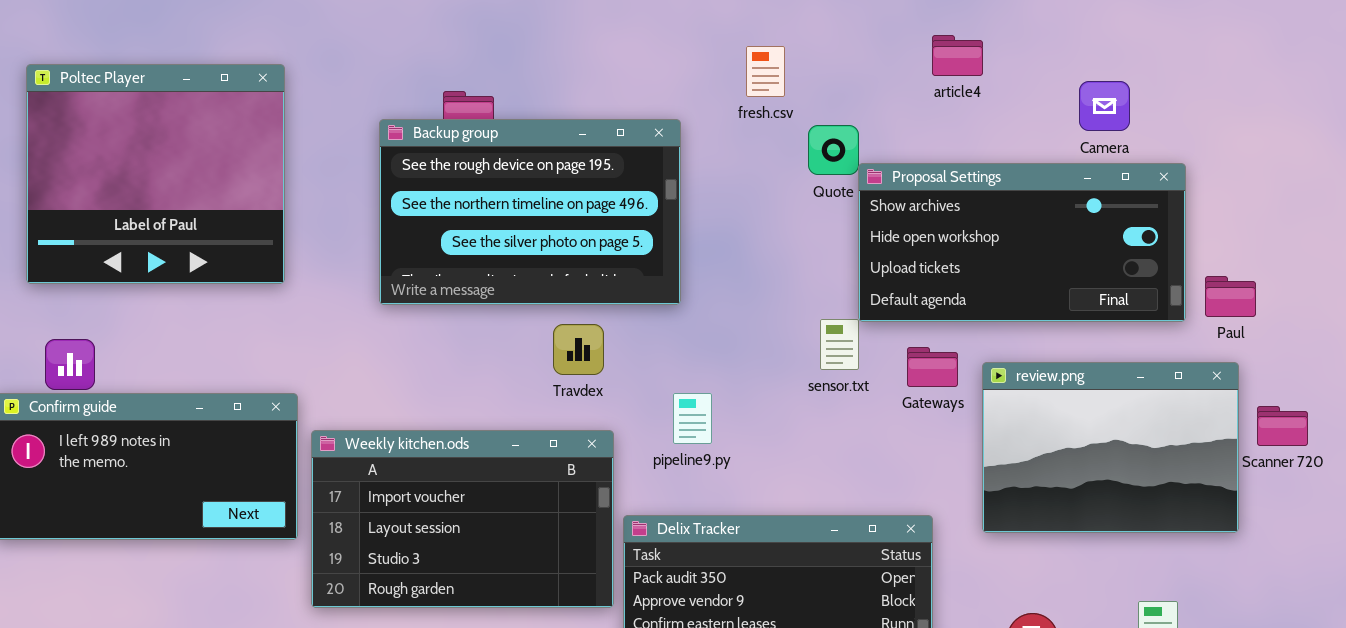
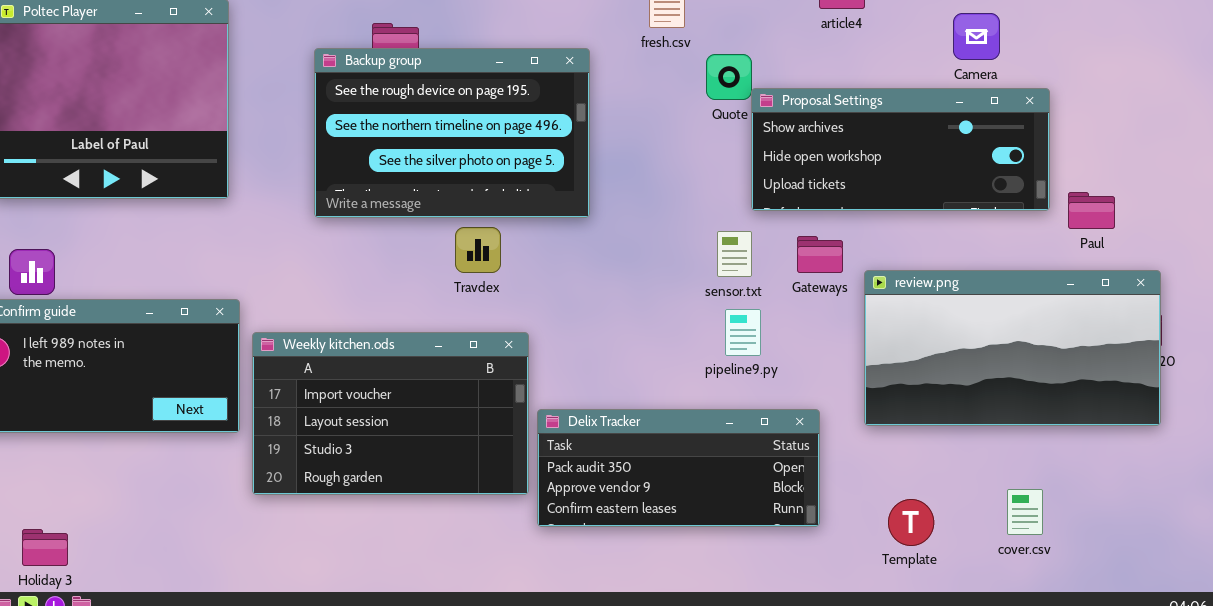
Proposal Settings: [858,163,1186,322] -> [751,88,1050,211], resized
Travdex: [553,324,604,375] -> [455,227,501,273], moved
Gateways: [907,347,958,387] -> [797,236,843,273], moved
review.png: [982,362,1239,533] -> [864,270,1161,426], resized
pipeline9.py: [673,393,712,444] -> [725,309,761,356], moved

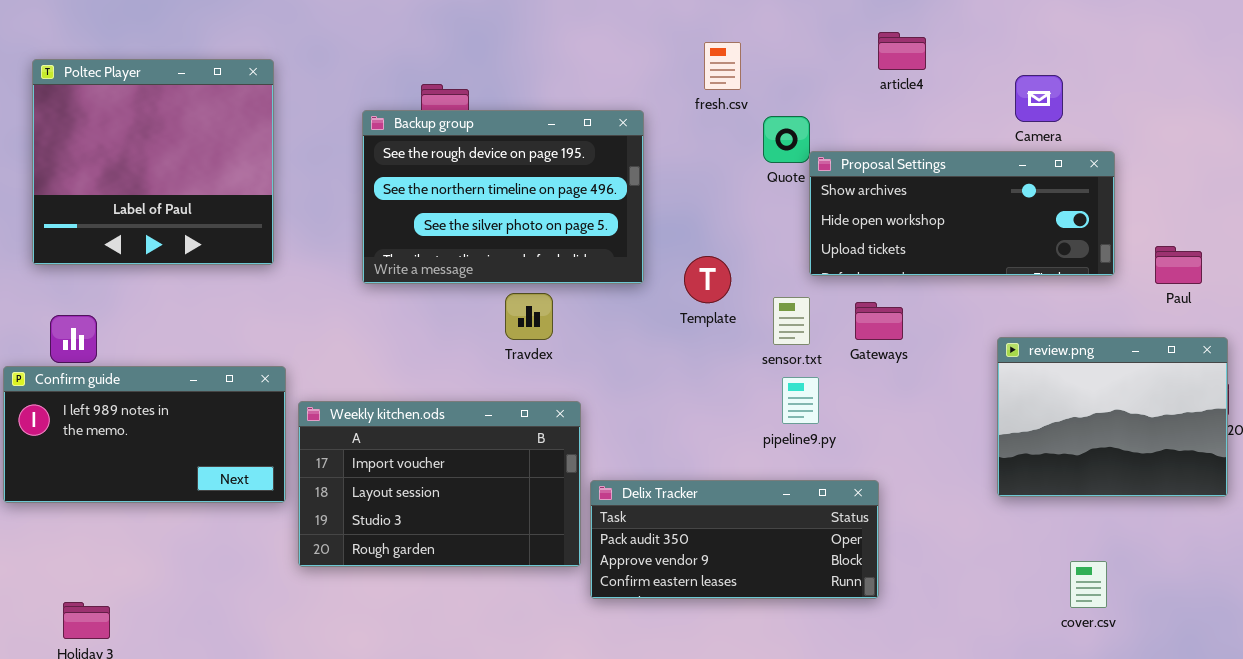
Paul: [1068,192,1115,229] -> [1155,246,1202,284], moved
review.png: [864,270,1161,426] -> [997,337,1228,497], resized
Template: [888,499,934,546] -> [684,256,731,303], moved

